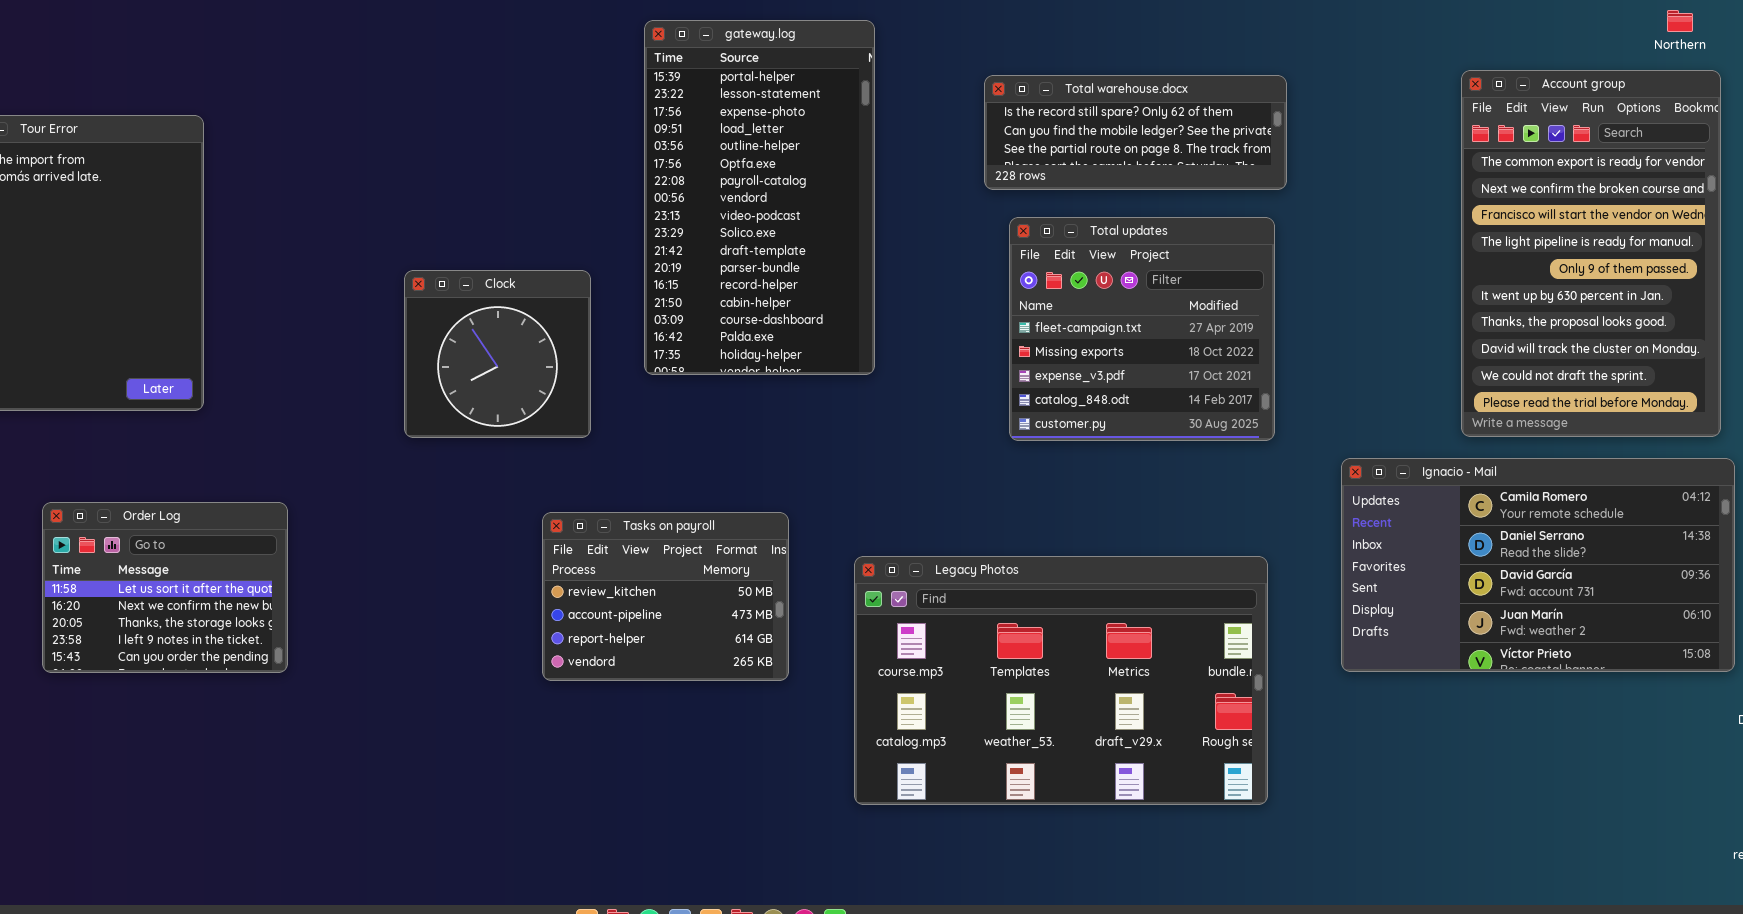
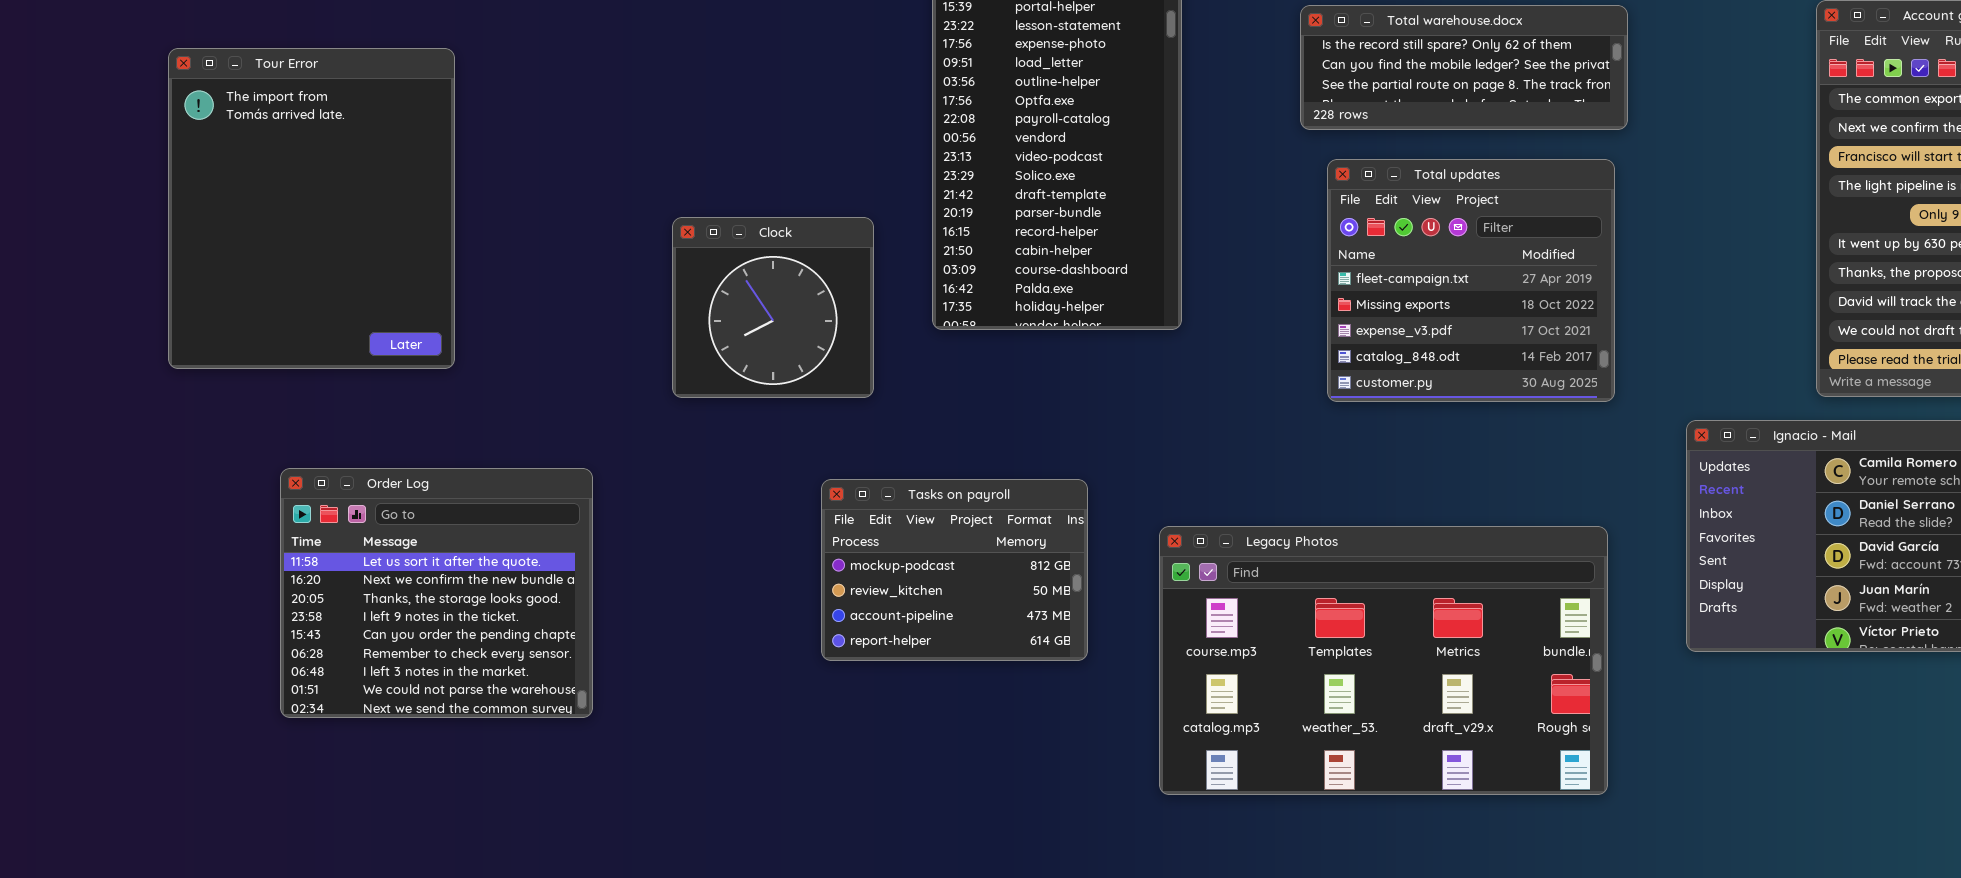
Order Log: [42,502,288,673] -> [280,468,593,718], resized
Tasks on payroll: [542,512,789,681] -> [821,479,1088,661], scrolled up 1 row

